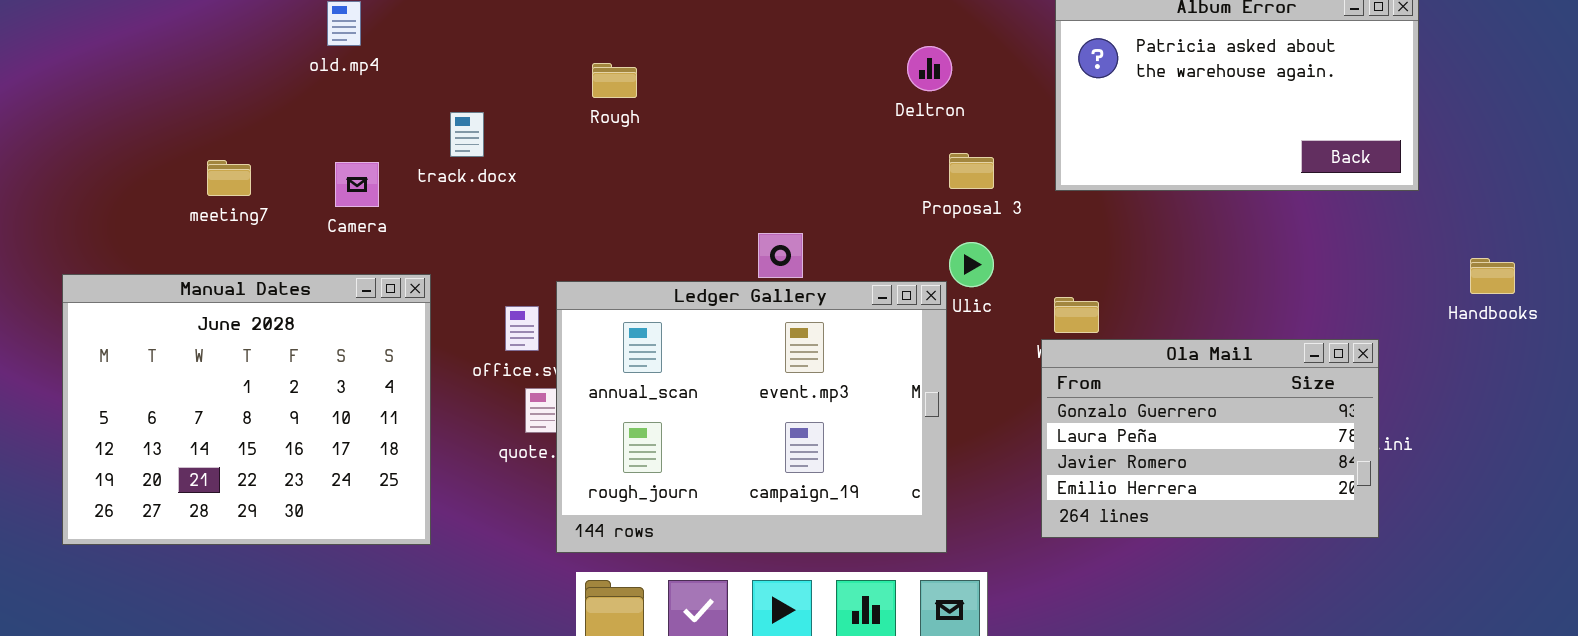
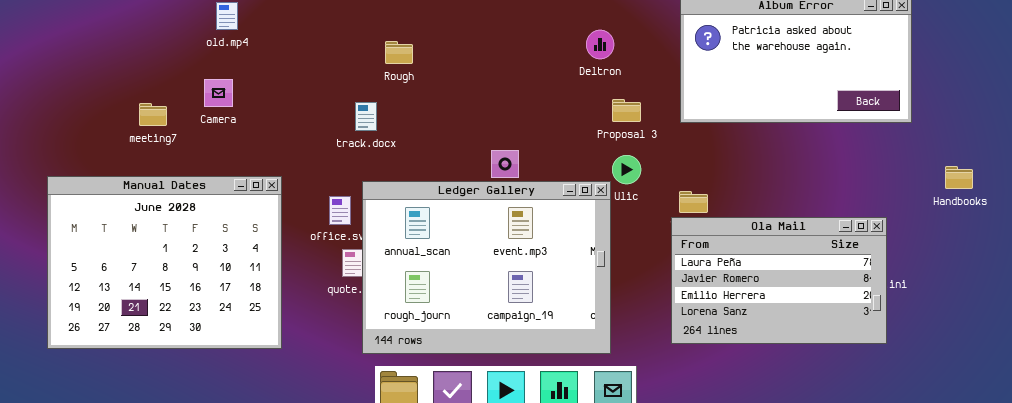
track.docx: [450,112,484,157] -> [355,102,377,131], moved
Camera: [335,162,379,207] -> [204,79,233,107], moved
Ola Mail: [1041,339,1379,538] -> [671,217,887,344], scrolled down 1 row

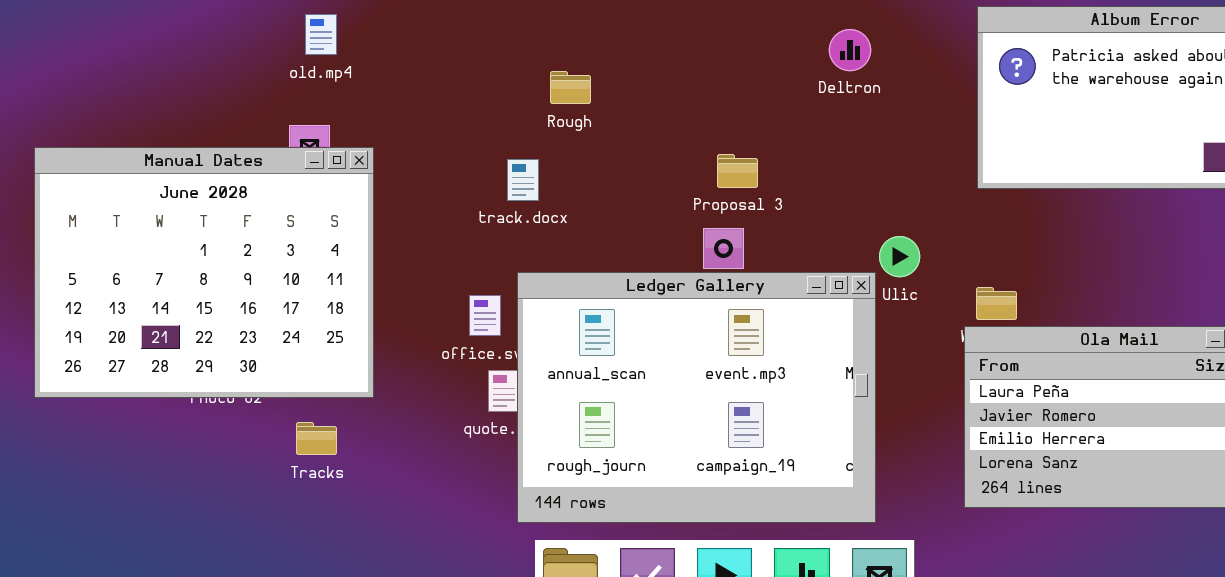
Deltron: [586,30,614,59] -> [829,29,871,71], moved
Proposal 3: [612,99,641,122] -> [717,154,758,188], moved
Manual Dates: [47,176,282,349] -> [34,147,374,398], moved

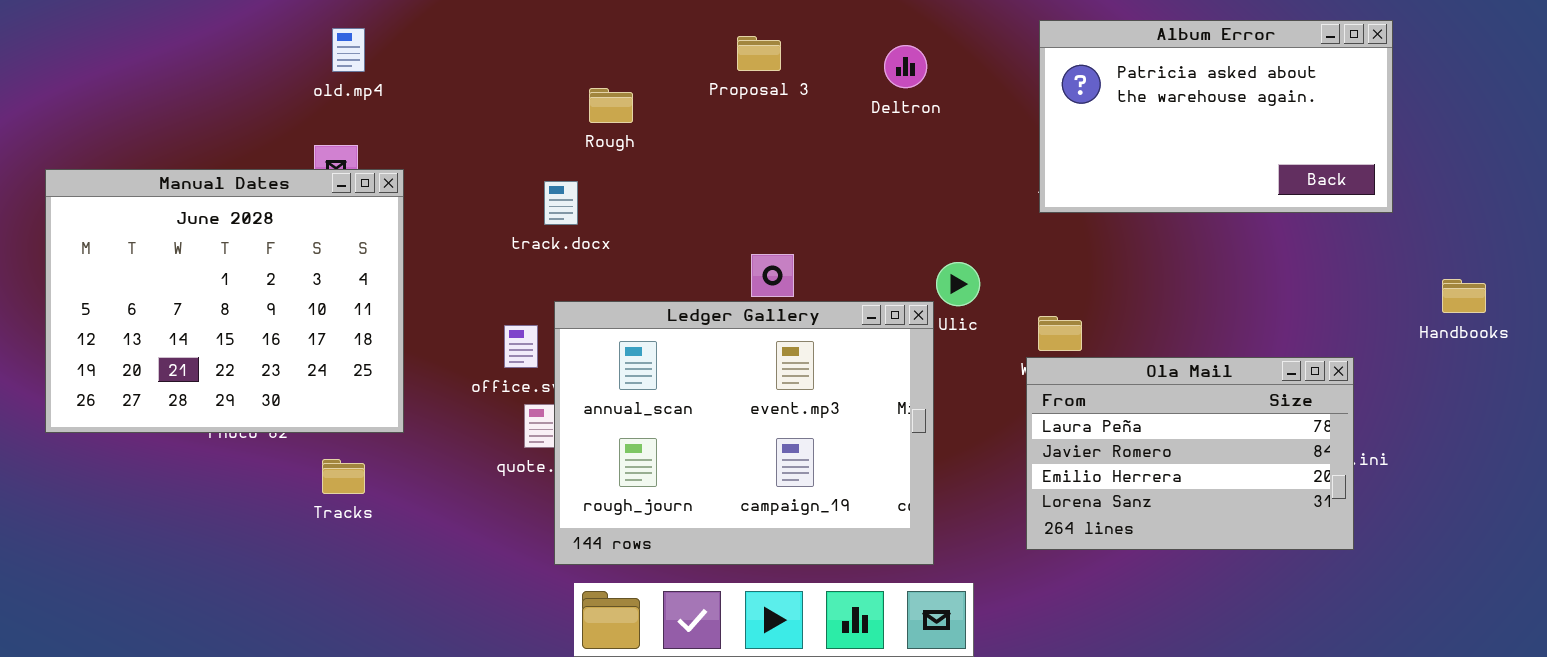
Proposal 3: [717,154,758,188] -> [737,36,781,71], moved

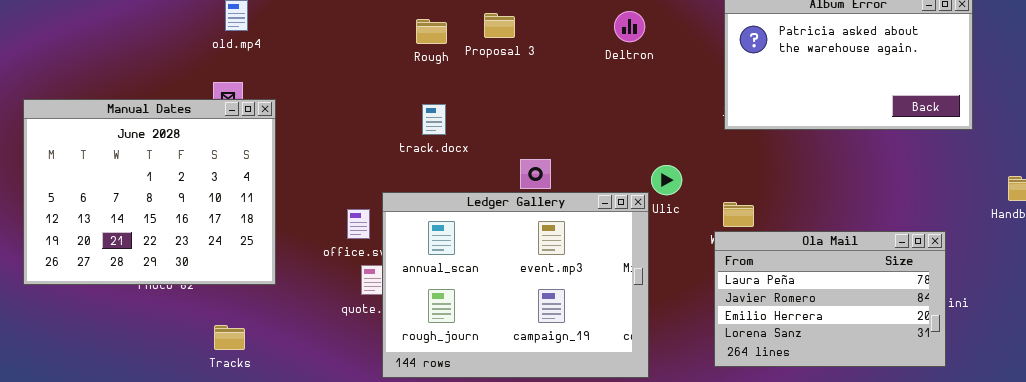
Proposal 3: [737,36,781,71] -> [484,13,515,38], moved
Rough: [589,88,633,123] -> [416,19,447,44], moved
track.docx: [544,181,578,225] -> [422,104,446,135], moved
Tracks: [322,459,365,494] -> [214,325,245,350], moved

